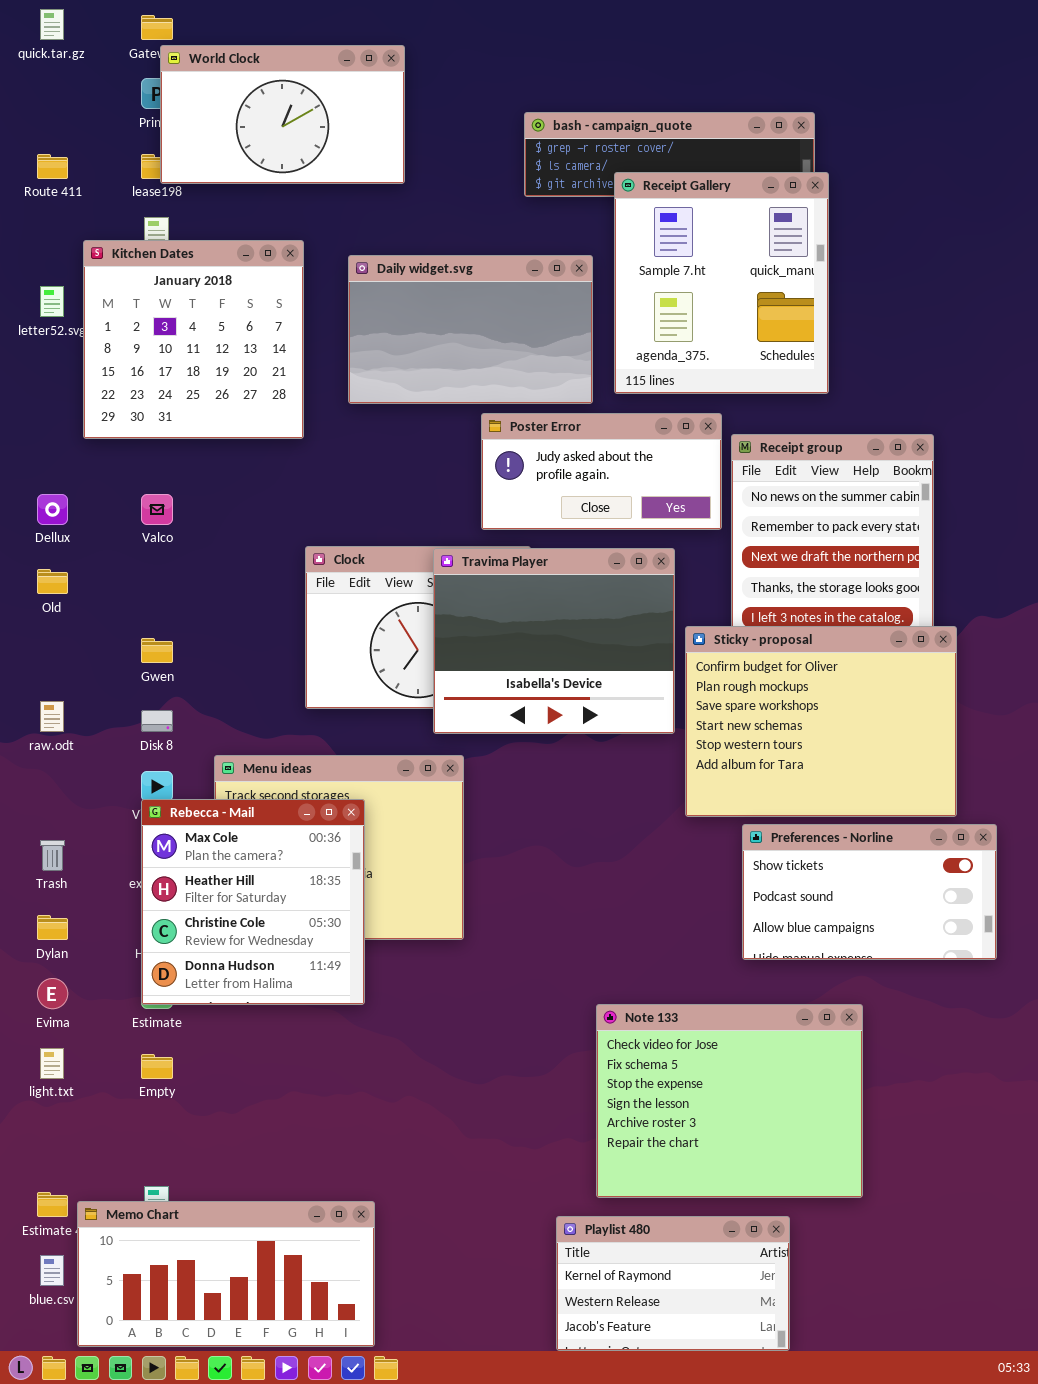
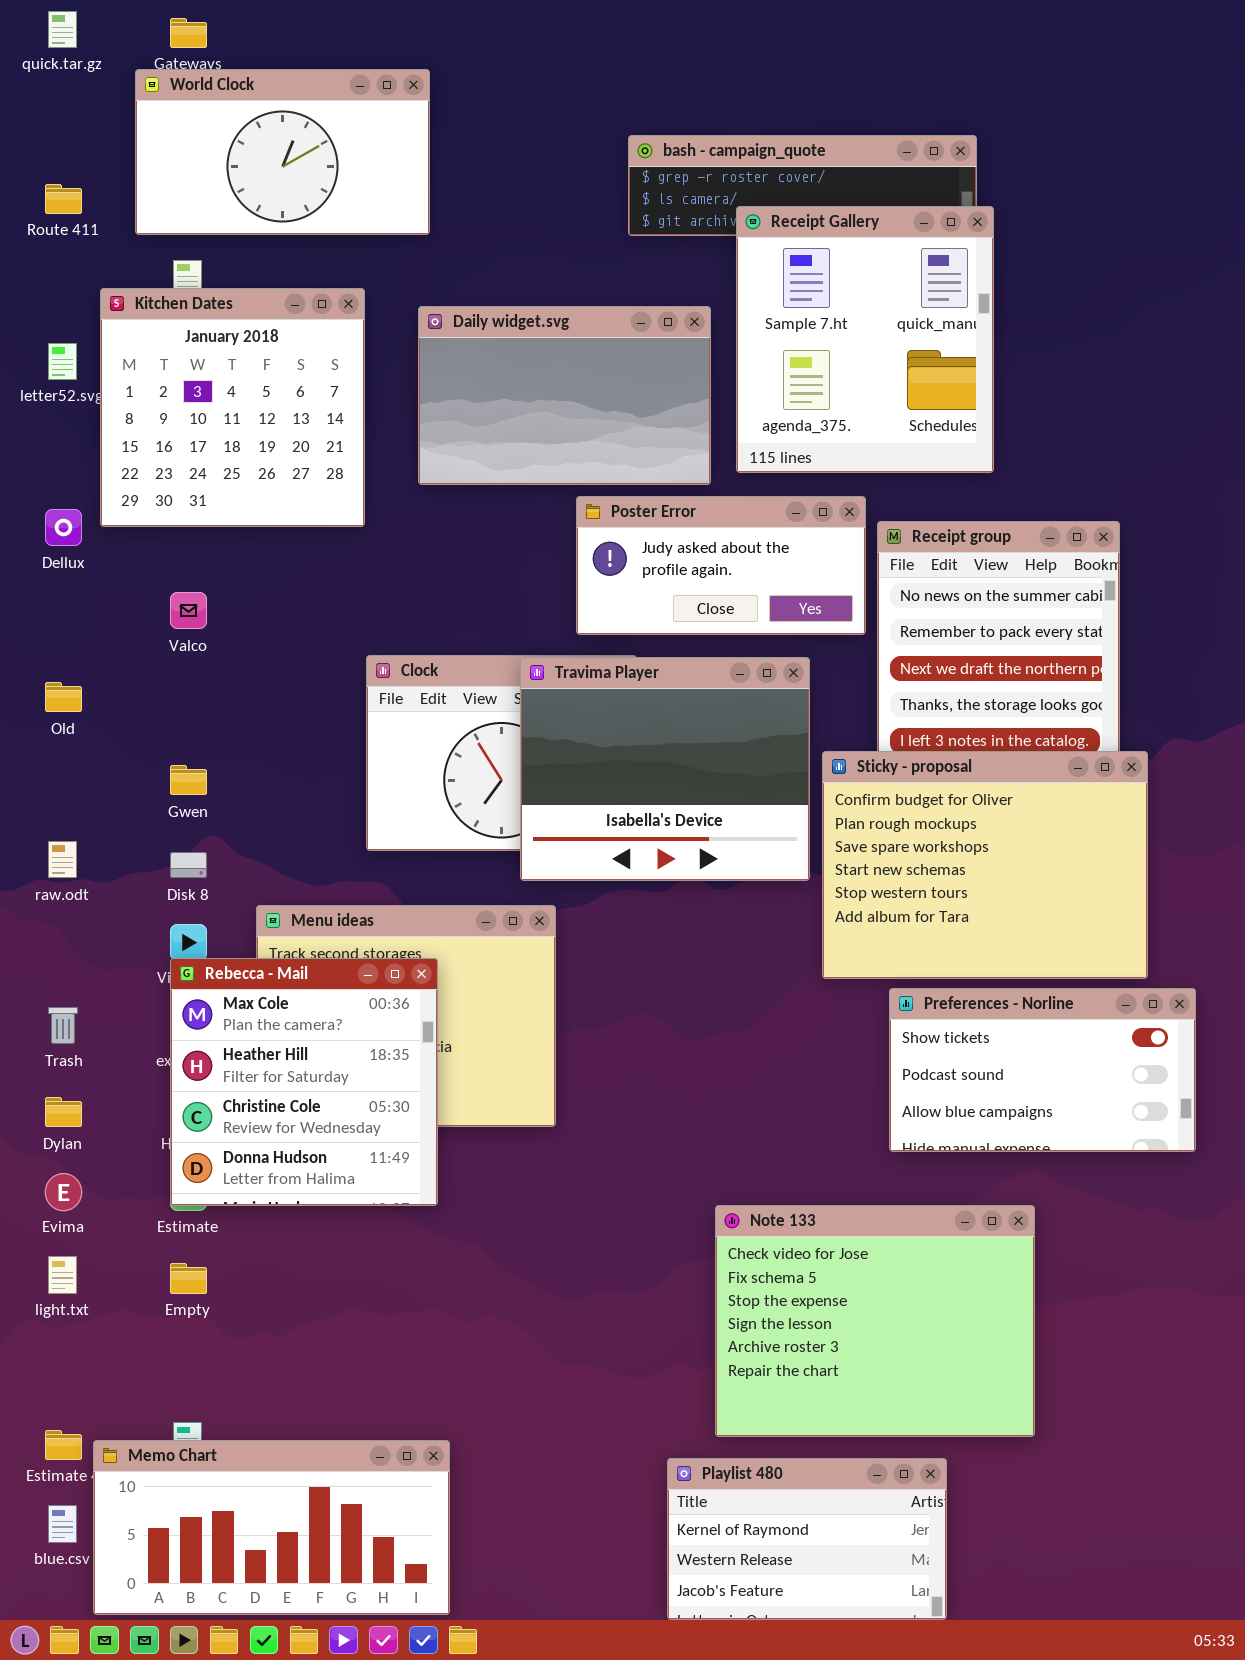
World Clock: [160,45,405,184] -> [135,69,430,235], moved
Dellux: [37,494,68,525] -> [45,509,82,546], moved

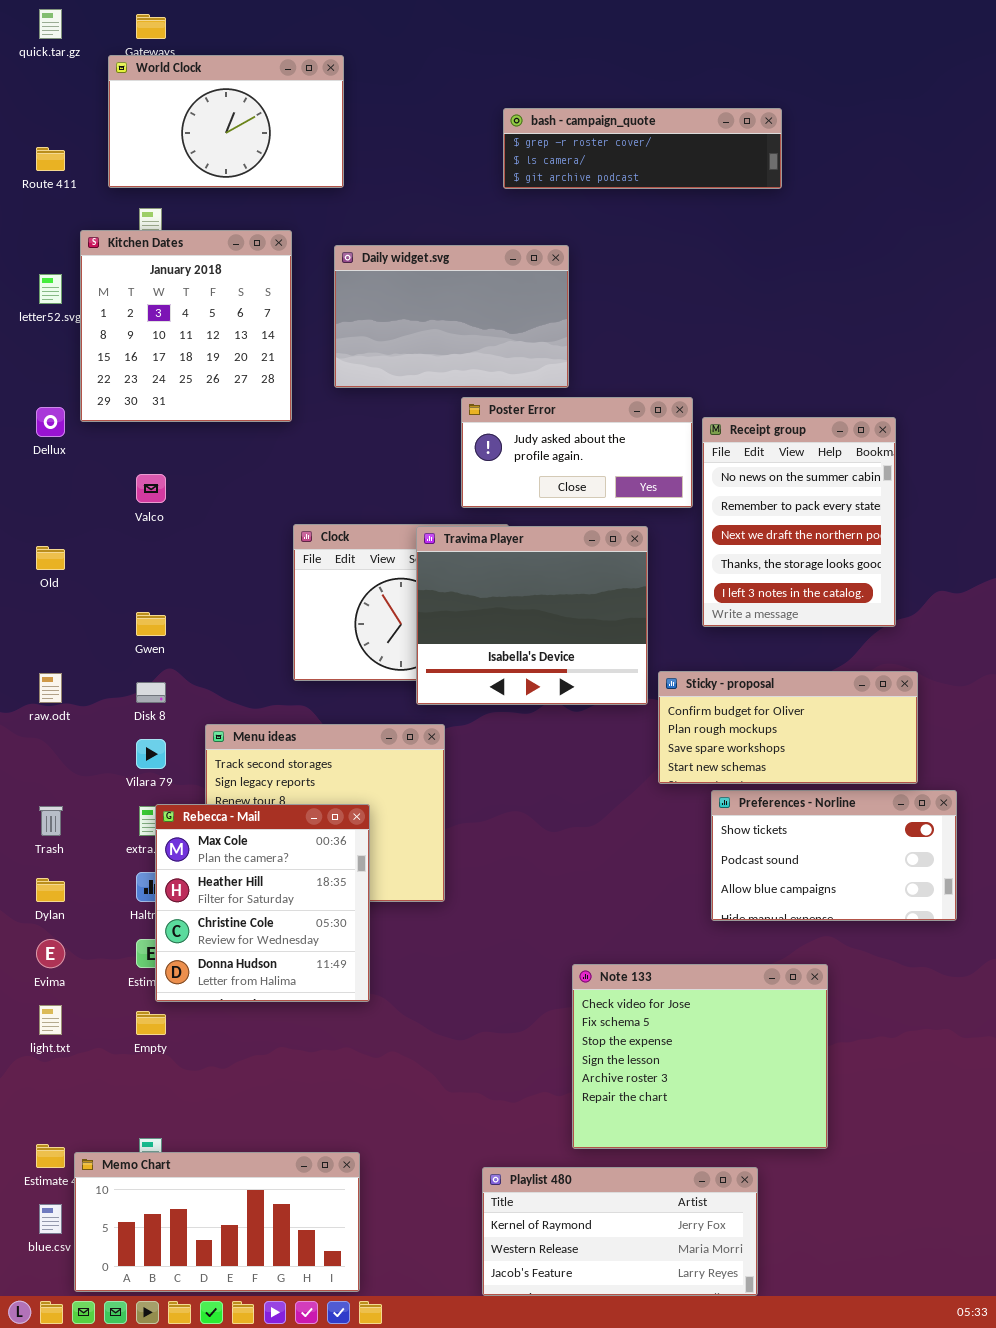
Receipt Gallery: [736,206,994,473] -> none, closed
Sticky - proposal: [822,751,1148,979] -> [658,671,918,784], resized
Rebecca - Mail: [170,958,438,1206] -> [155,804,370,1002], moved
Playlist 480: [667,1458,947,1620] -> [482,1167,758,1296], resized

